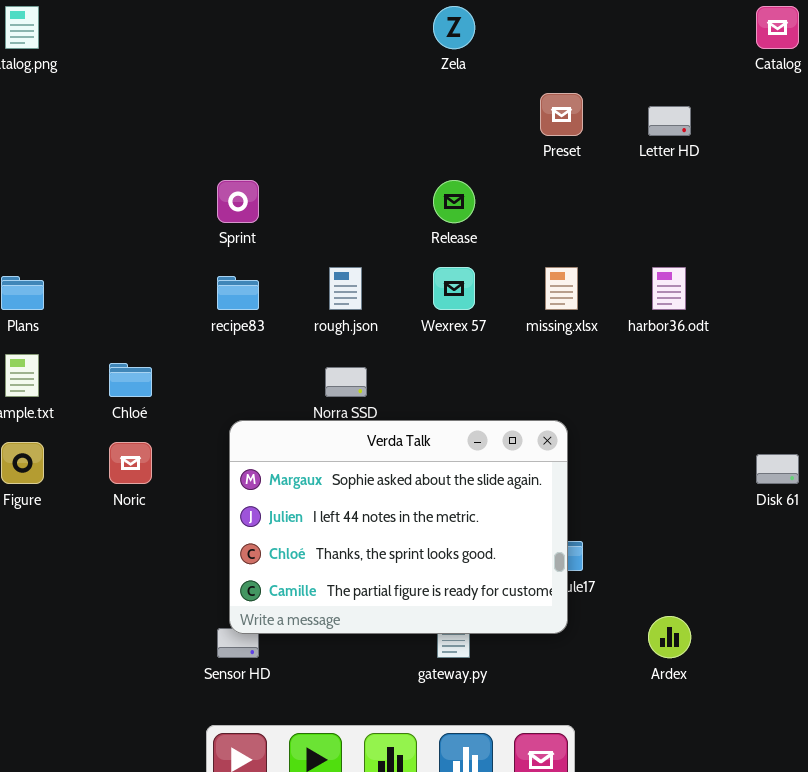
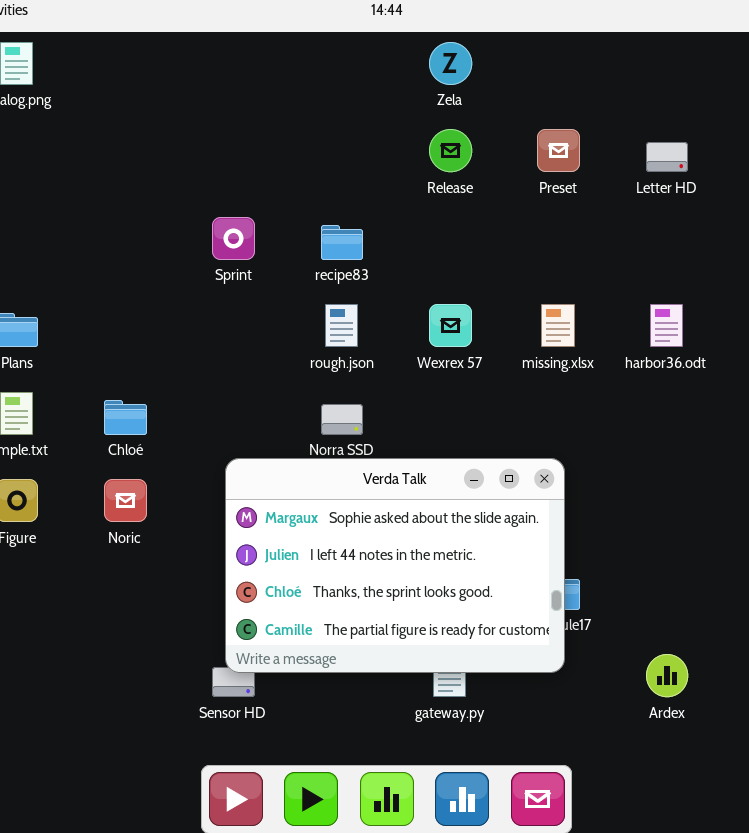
Release: [433,180,475,223] -> [429,129,472,172], moved
recipe83: [217,276,259,310] -> [321,225,363,260], moved

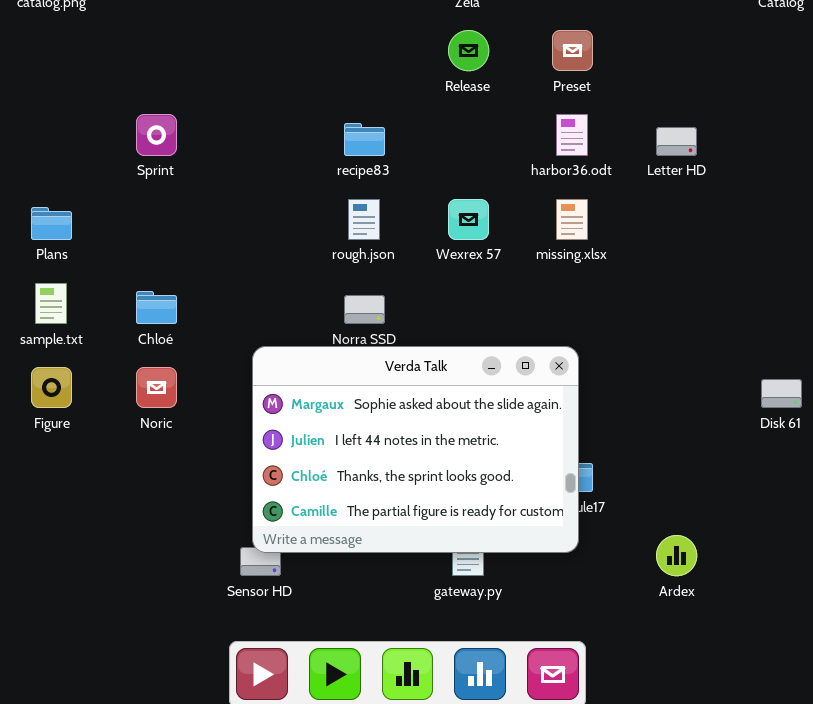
Letter HD: [646,142,688,172] -> [656,127,697,156], moved
Sprint: [212,217,255,260] -> [136,114,177,156], moved
harbor36.odt: [650,304,683,347] -> [556,114,588,156], moved

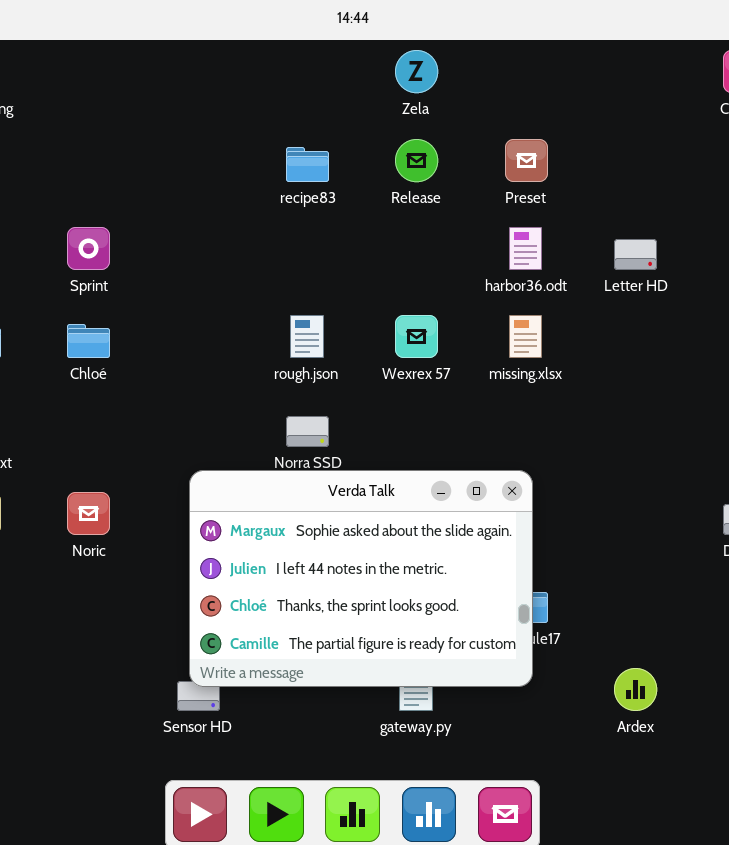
recipe83: [344,123,385,156] -> [286,147,329,182], moved
Chloé: [136,291,177,324] -> [67,324,110,358], moved

